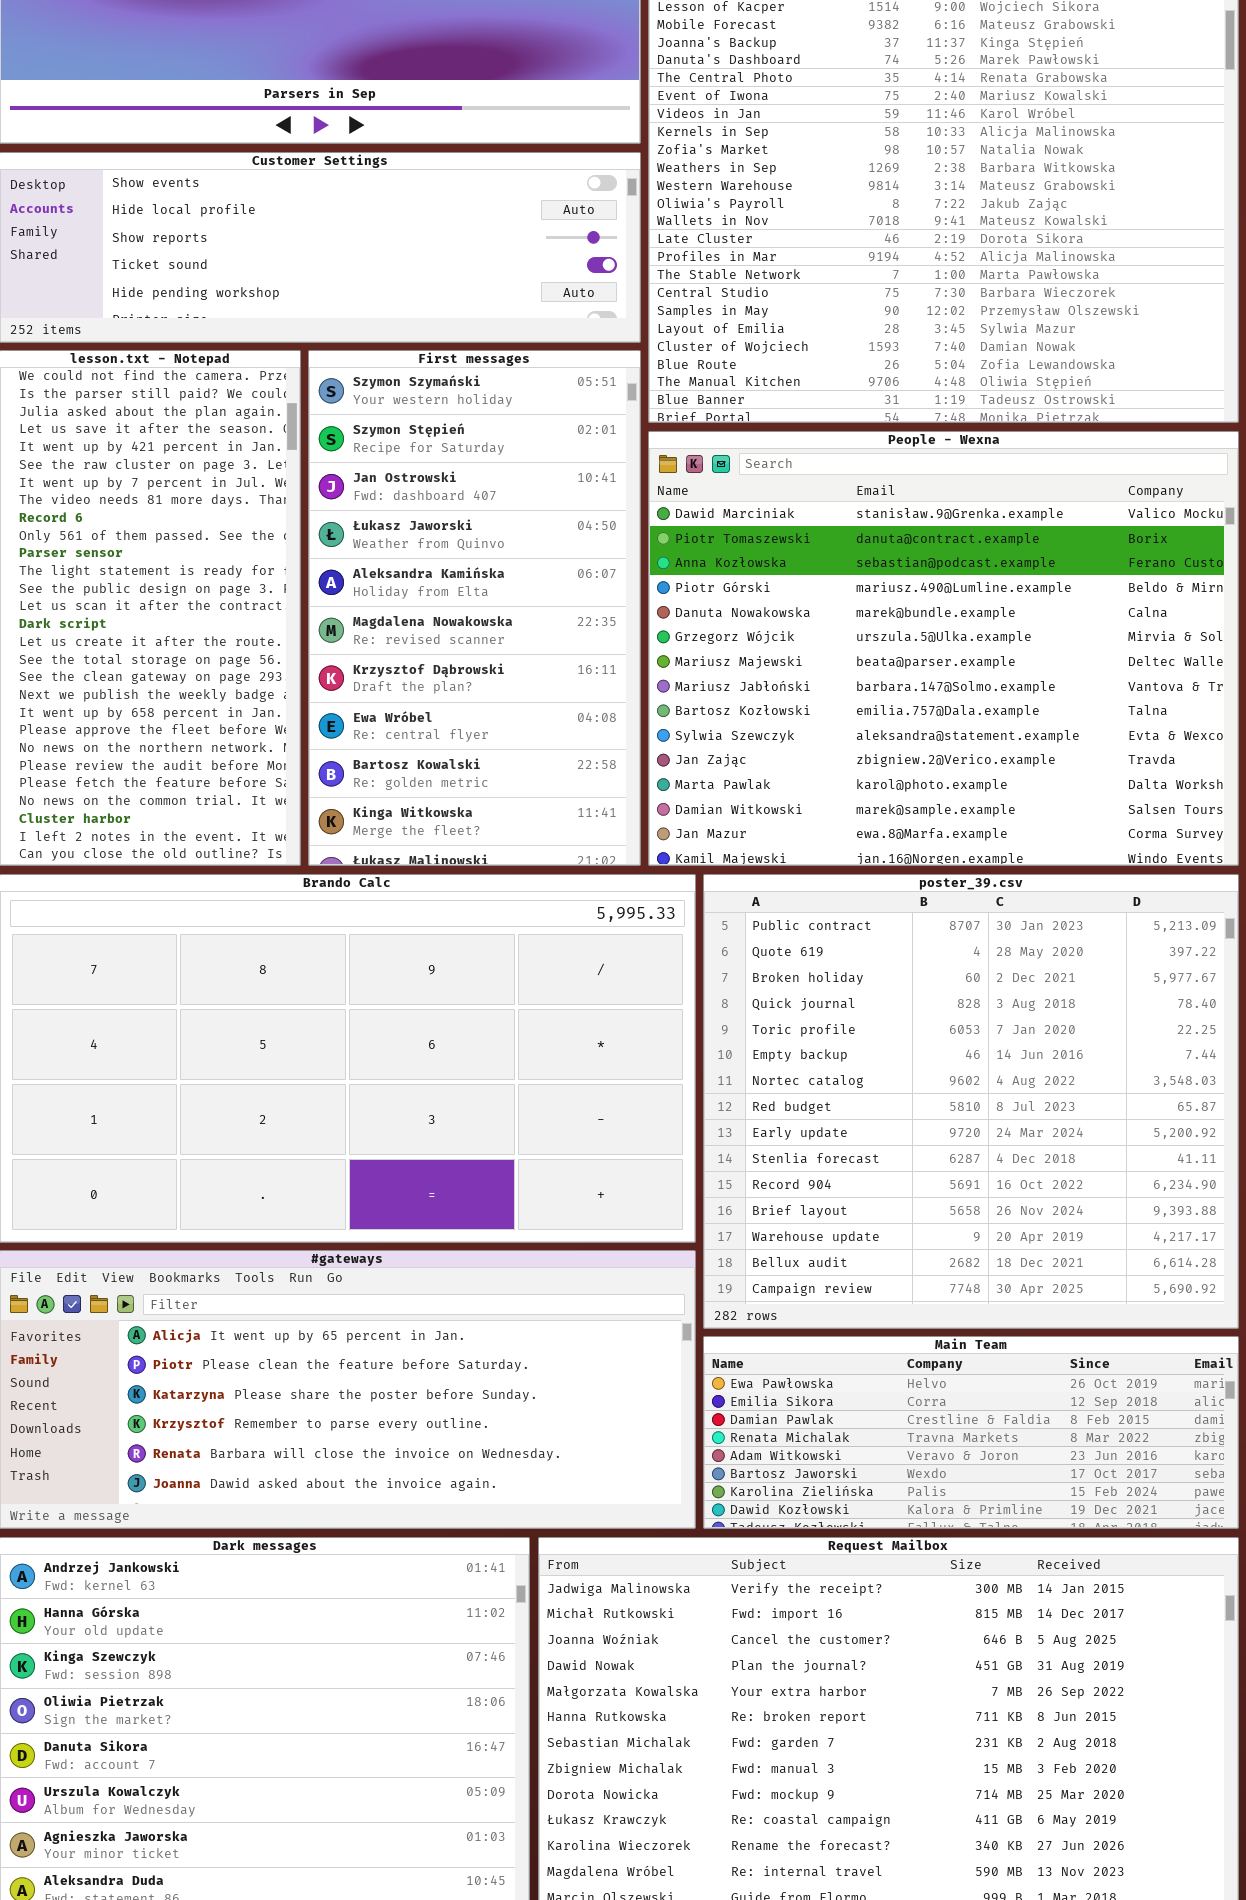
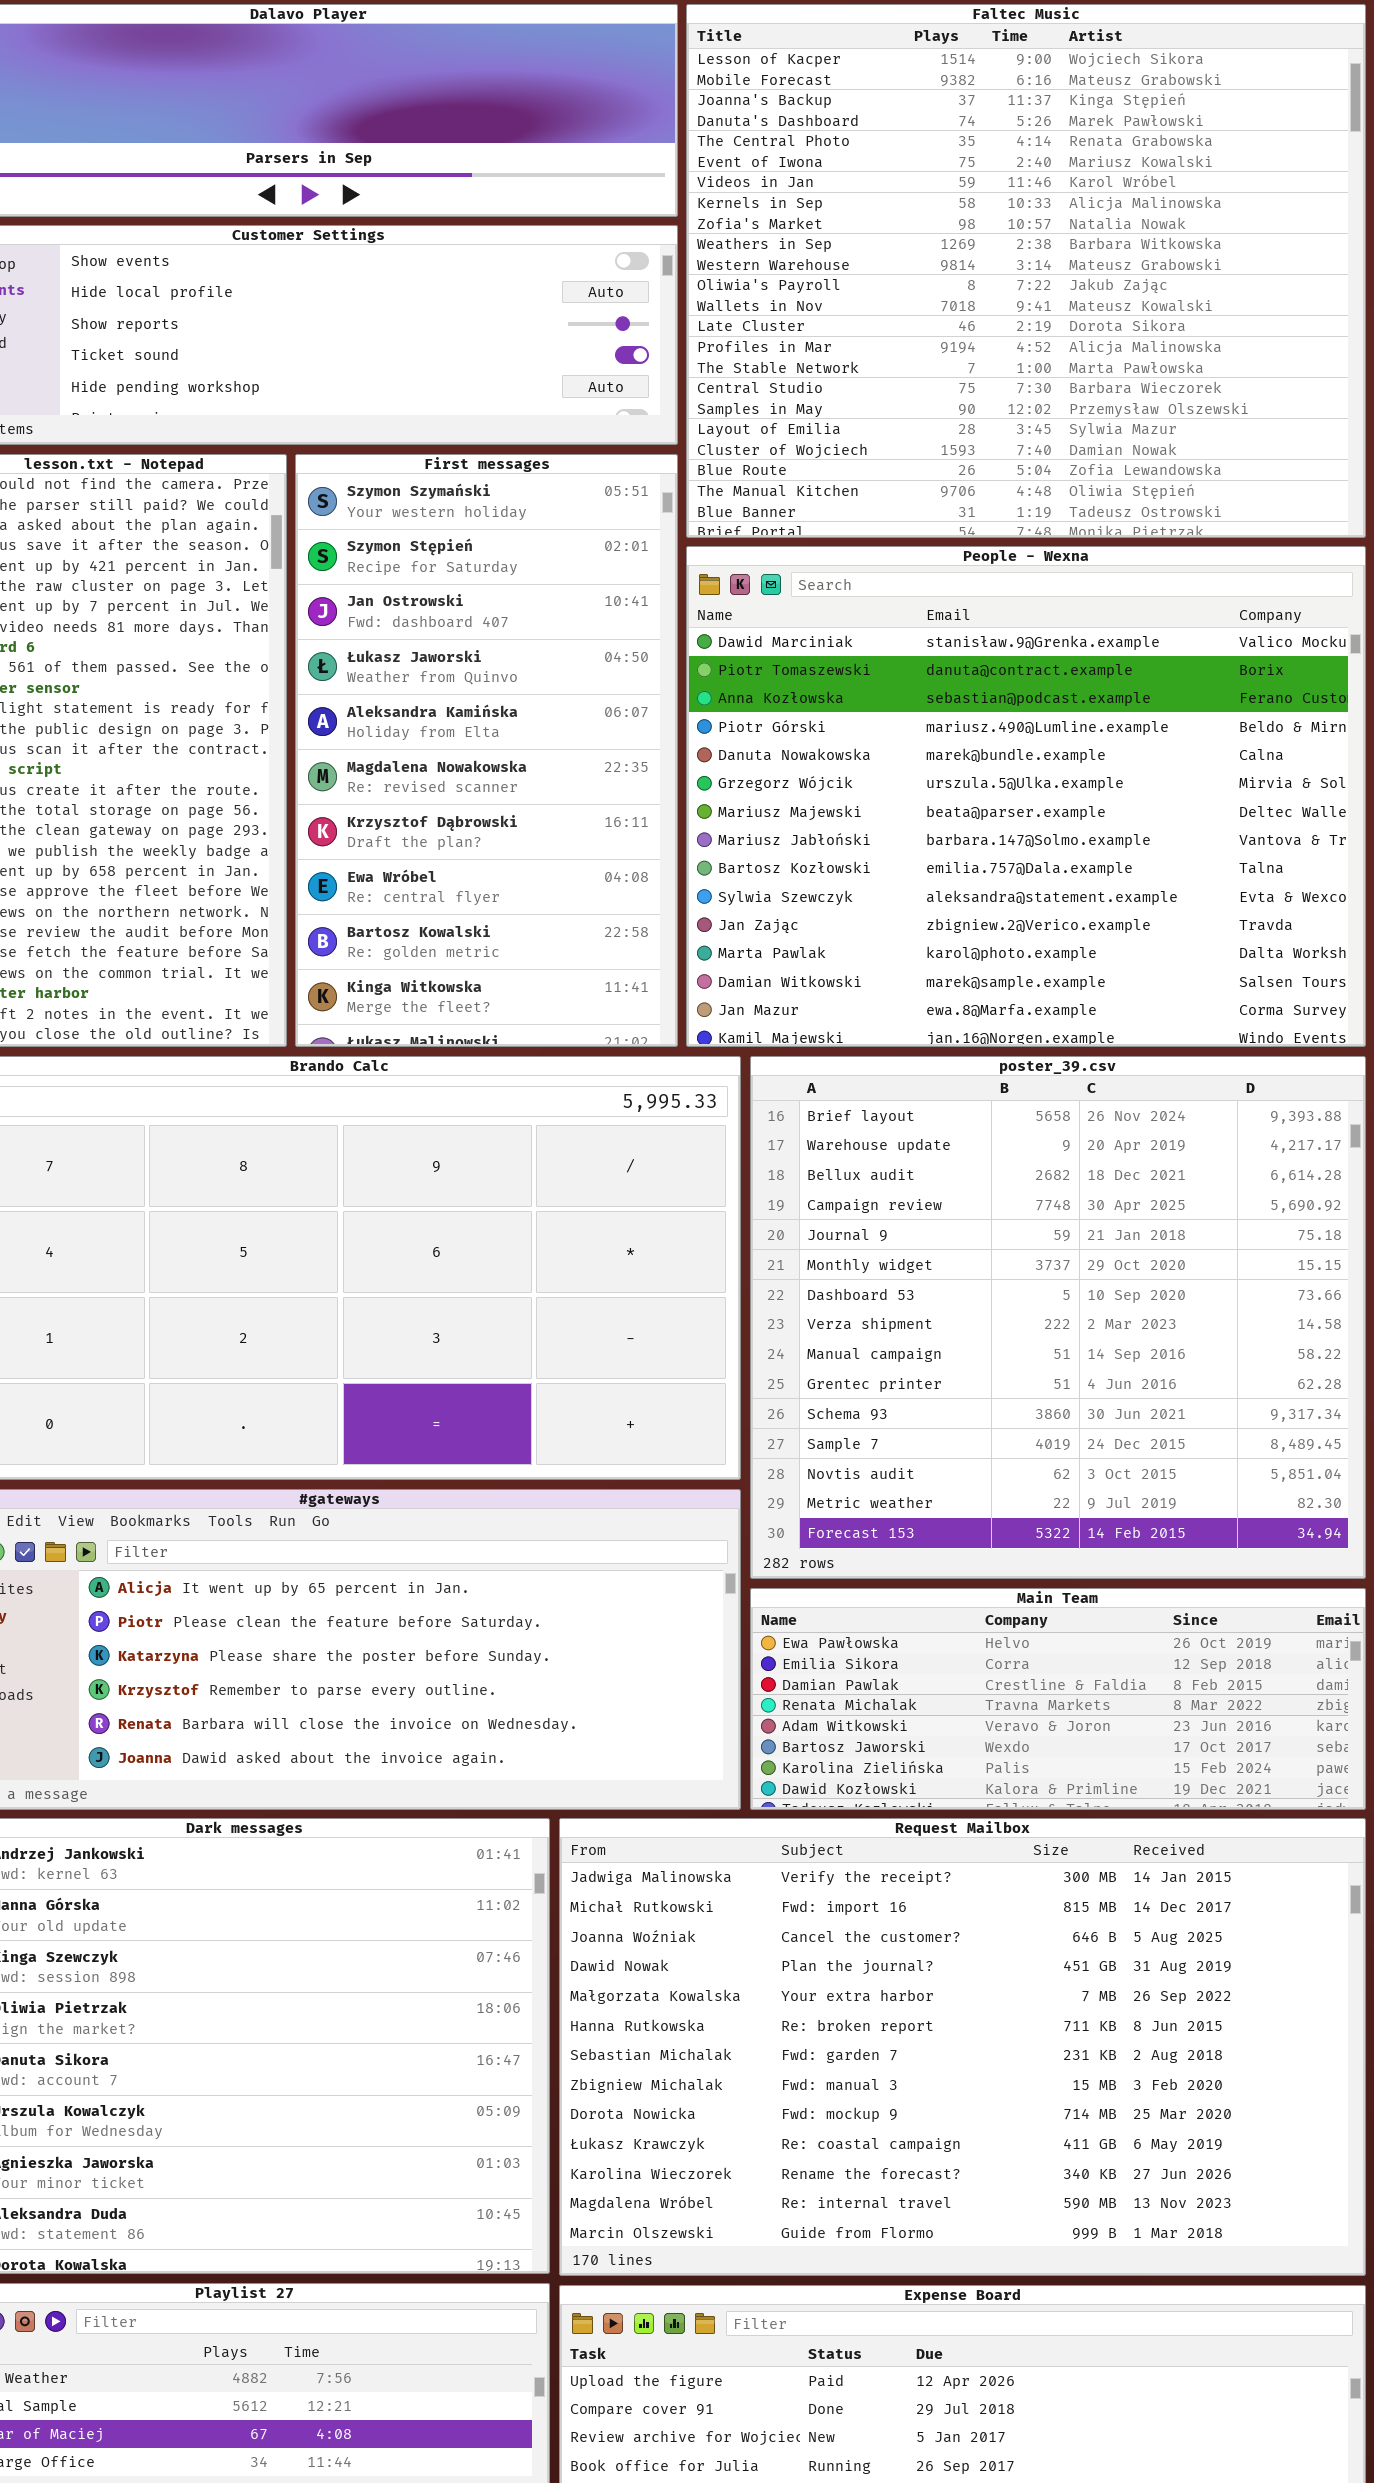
poster_39.csv: [703,874,1239,1329] -> [750,1056,1366,1579], scrolled down 11 rows

